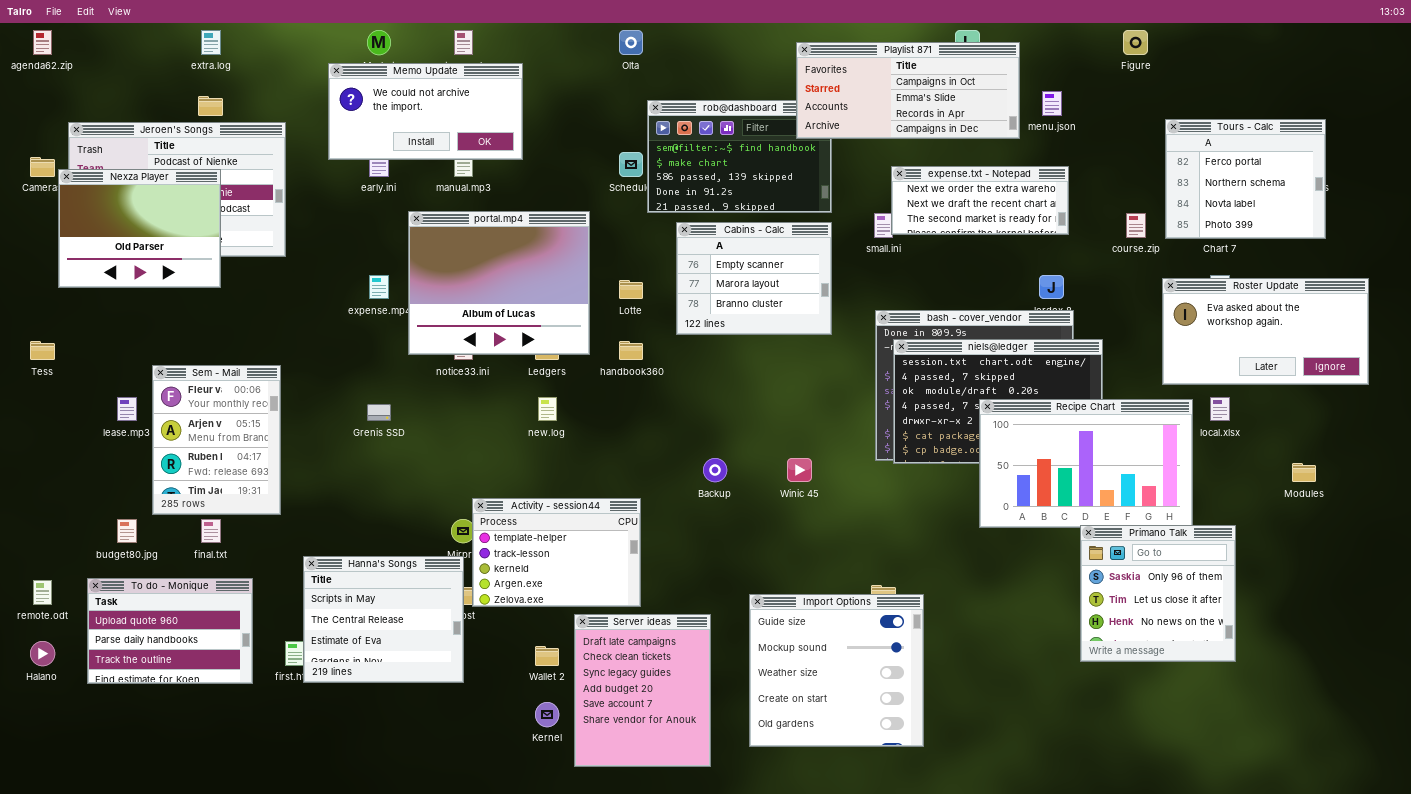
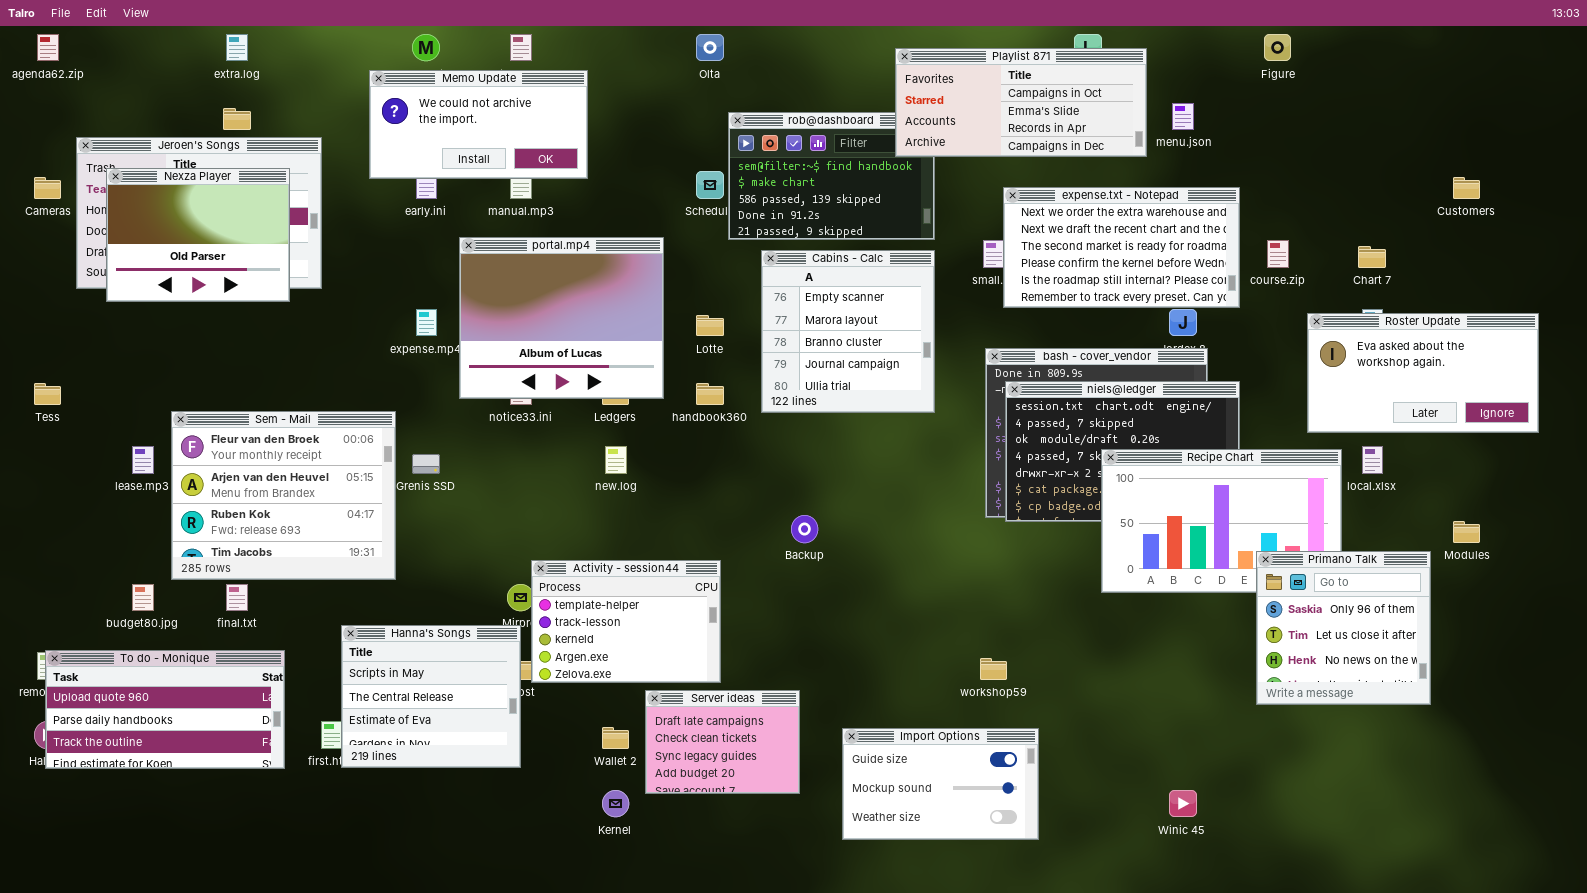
Tours - Calc: [1165,119,1326,239] -> none, closed
expense.txt - Notepad: [891,166,1069,235] -> [1003,187,1240,308], resized
Nexza Player: [58,169,221,288] -> [106,168,290,302], moved
Cabins - Calc: [676,222,832,335] -> [761,250,935,413], resized
Sem - Mail: [152,365,281,515] -> [171,411,396,580], resized
Winic 45: [787,458,812,482] -> [1169,790,1197,817], moved
Primano Talk: [1080,525,1236,662] -> [1256,551,1431,705], moved
To do - Monique: [87,578,253,684] -> [45,650,285,769], resized
Import Options: [749,594,924,747] -> [842,728,1039,840], resized
Server ideas: [574,614,711,767] -> [645,690,800,794], resized

